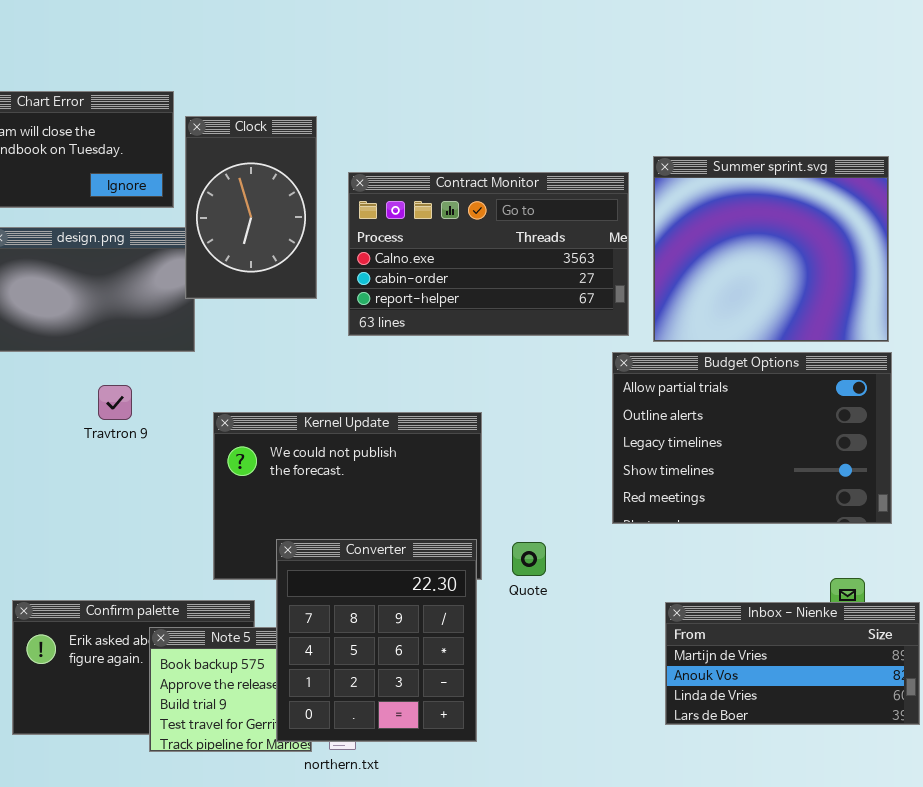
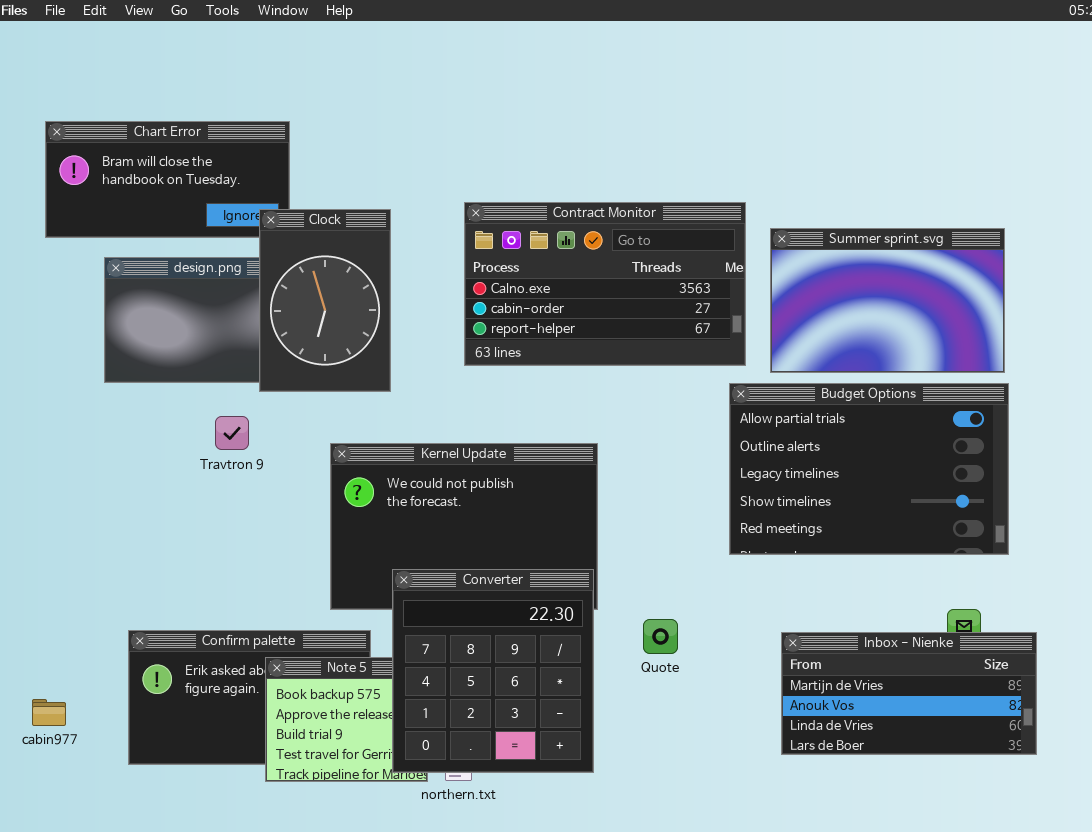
Clock: [185,116,317,299] -> [259,209,391,392], moved
Summer sprint.svg: [653,156,889,342] -> [770,228,1005,373], resized
Quote: [512,542,546,576] -> [643,619,678,654], moved

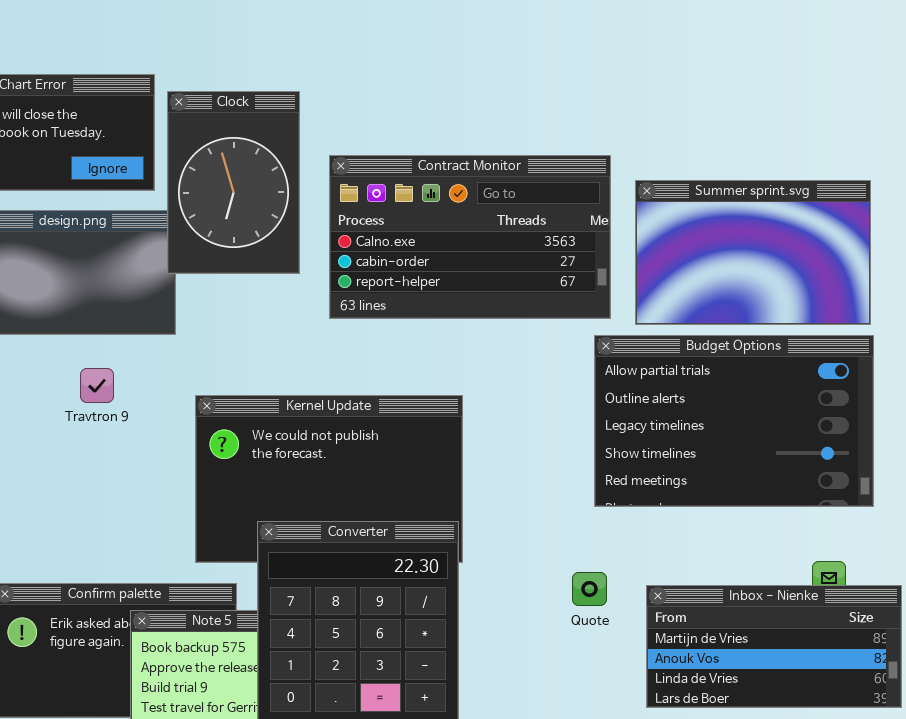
Clock: [259,209,391,392] -> [167,91,300,274], moved
Quote: [643,619,678,654] -> [572,572,607,606], moved

